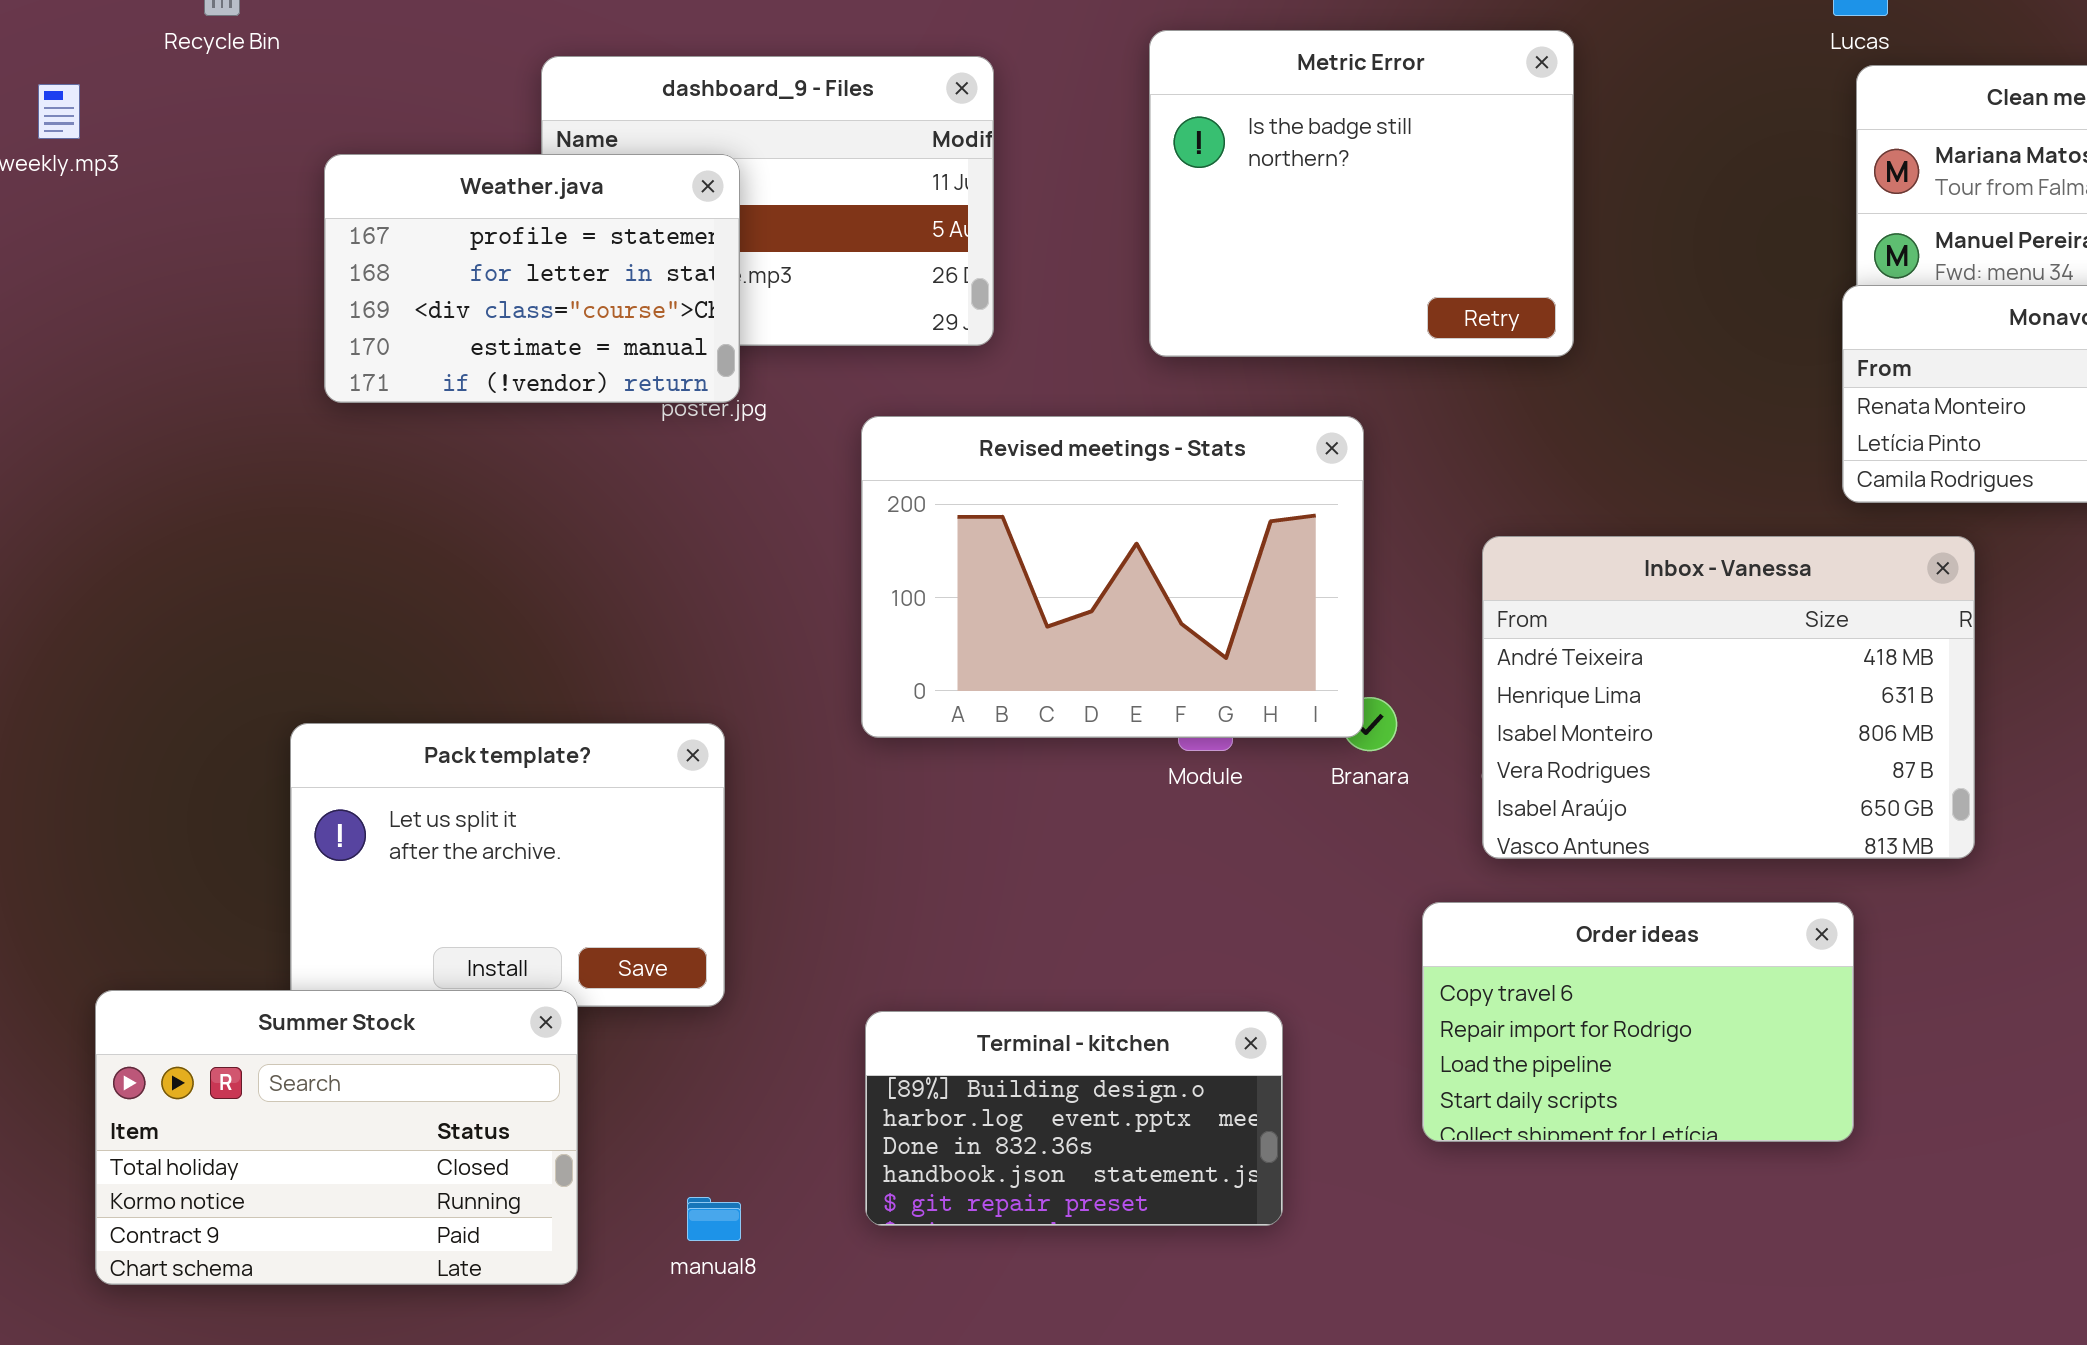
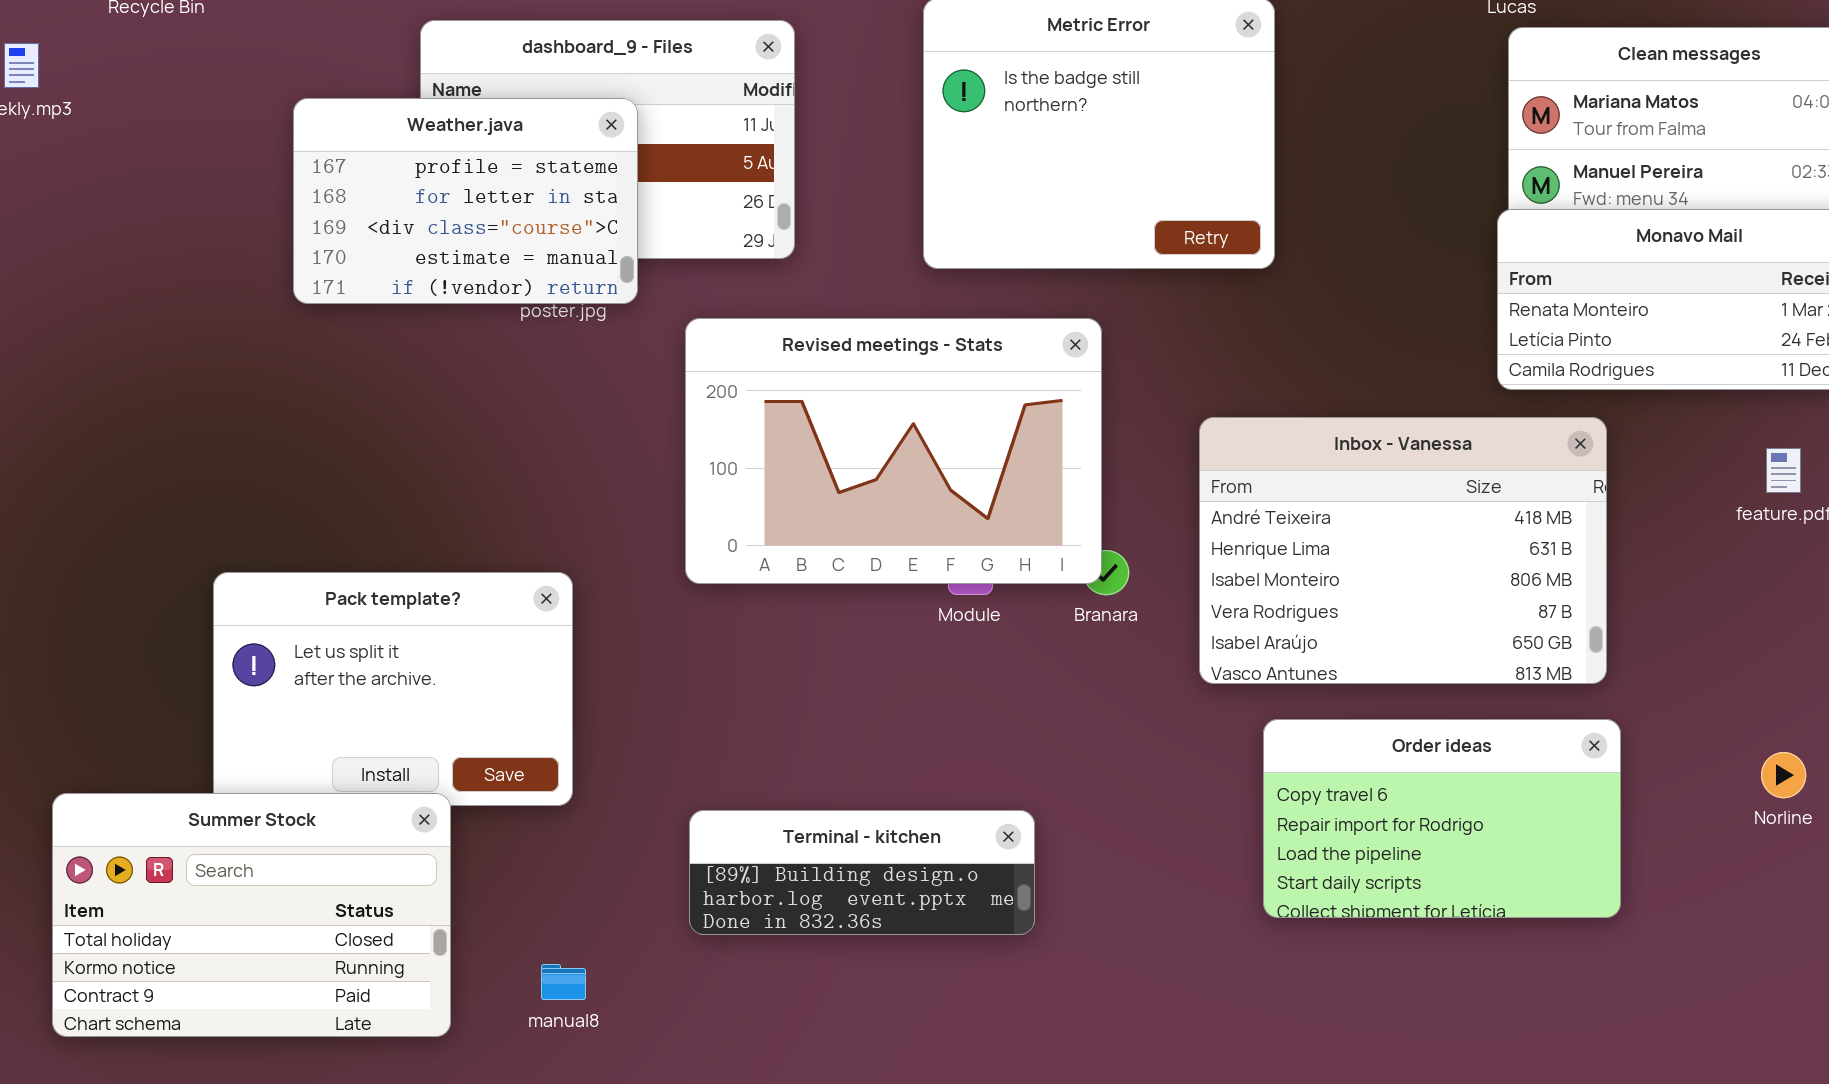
Weather.java: [324,154,740,403] -> [293,98,638,304], moved
Order ideas: [1422,902,1854,1142] -> [1263,719,1621,918], moved
Terminal - kitchen: [865,1011,1283,1226] -> [689,810,1035,935], resized

